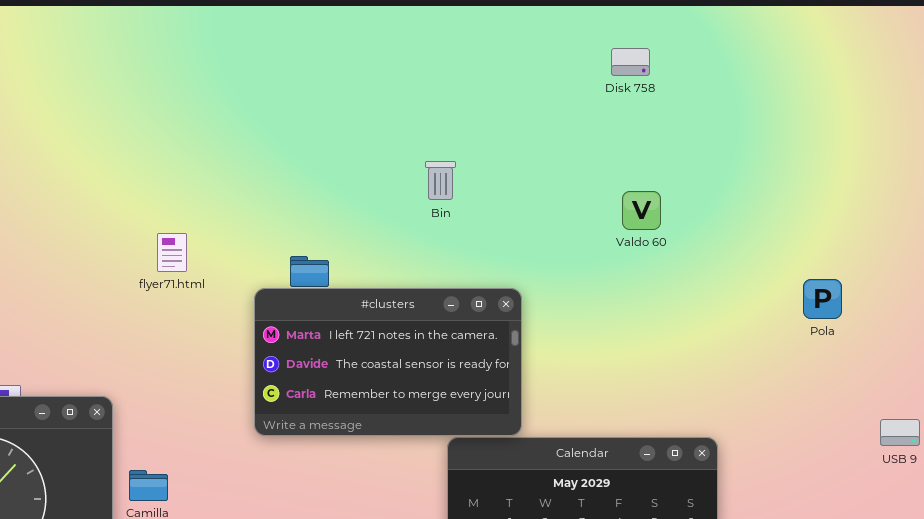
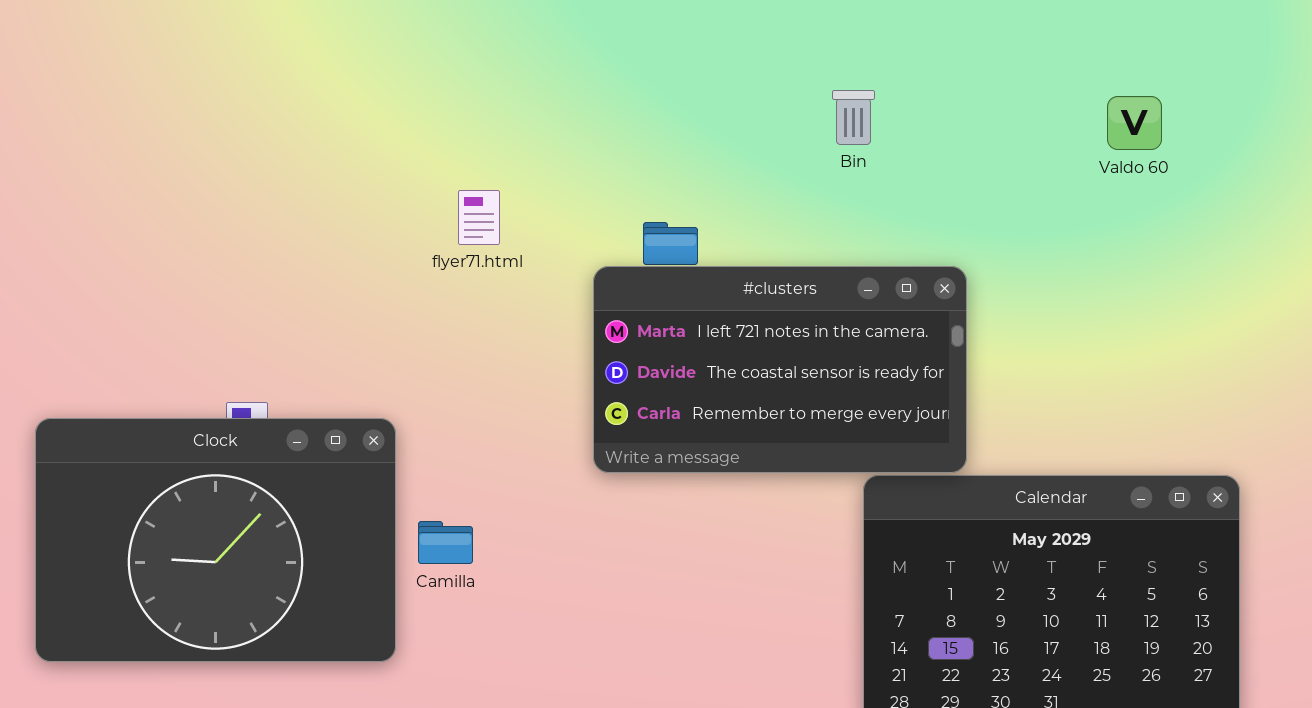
Valdo 60: [622,191,661,230] -> [1107,96,1162,150], moved

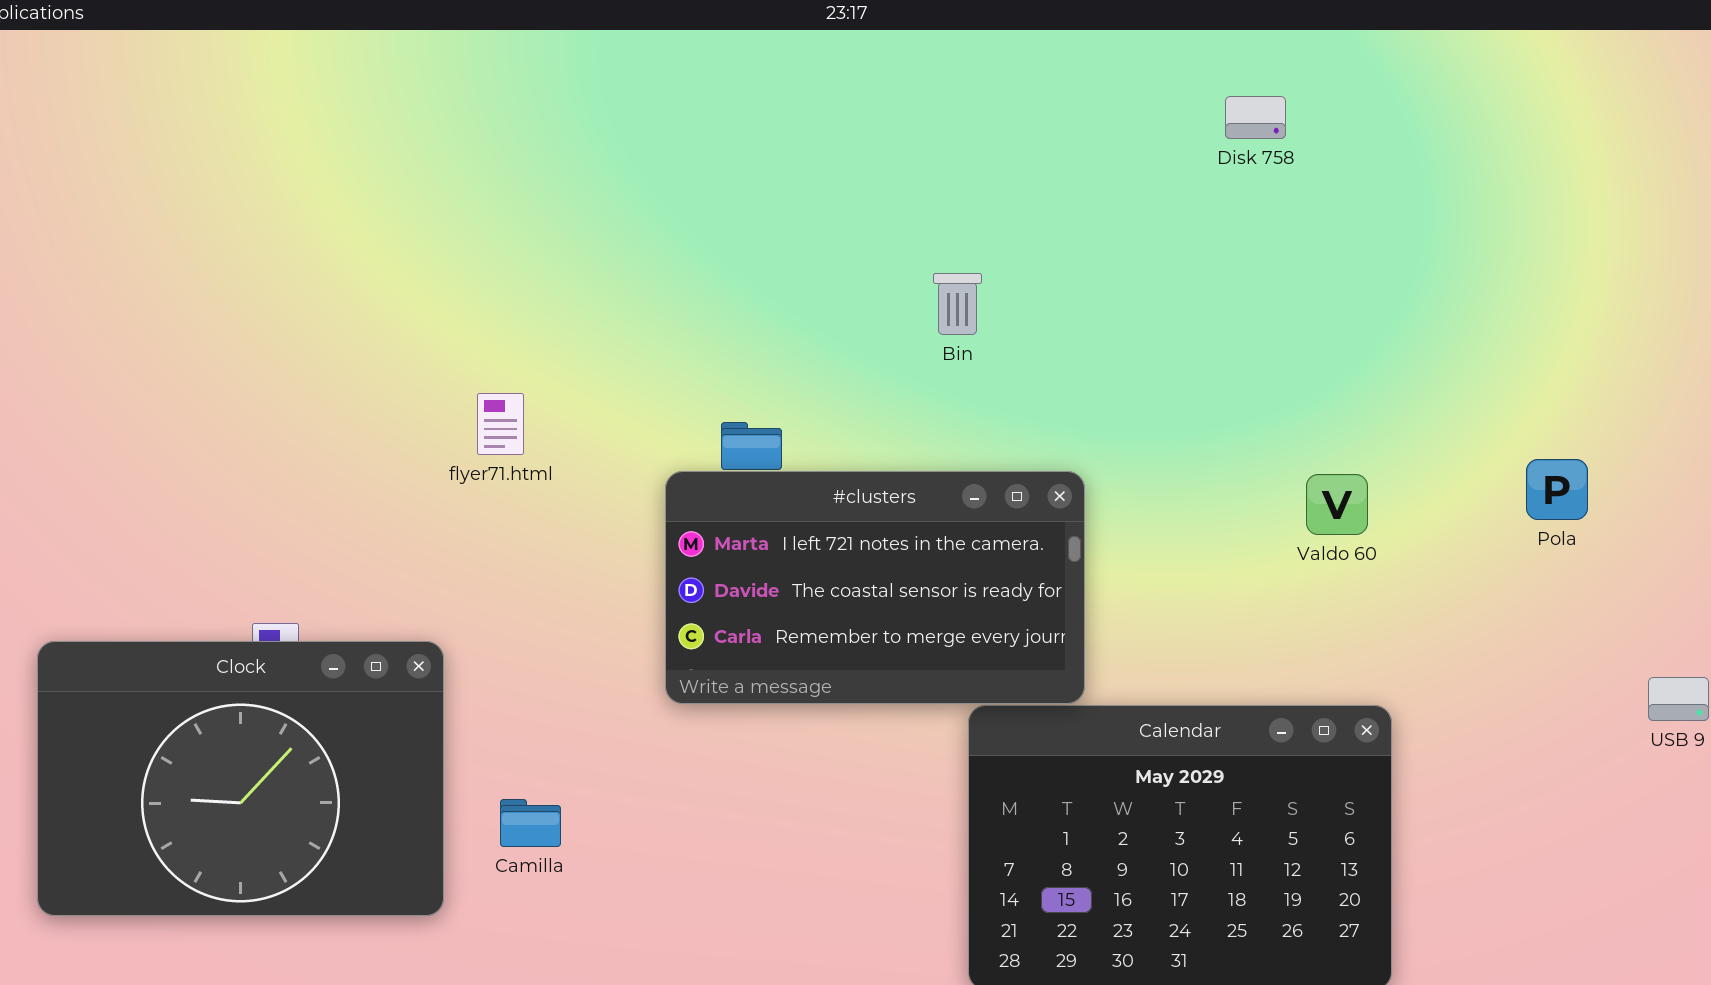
Valdo 60: [1107,96,1162,150] -> [1306,474,1368,535], moved
flyer71.html: [458,190,500,245] -> [477,393,524,455], moved
Camilla: [418,521,473,564] -> [500,799,561,847], moved

